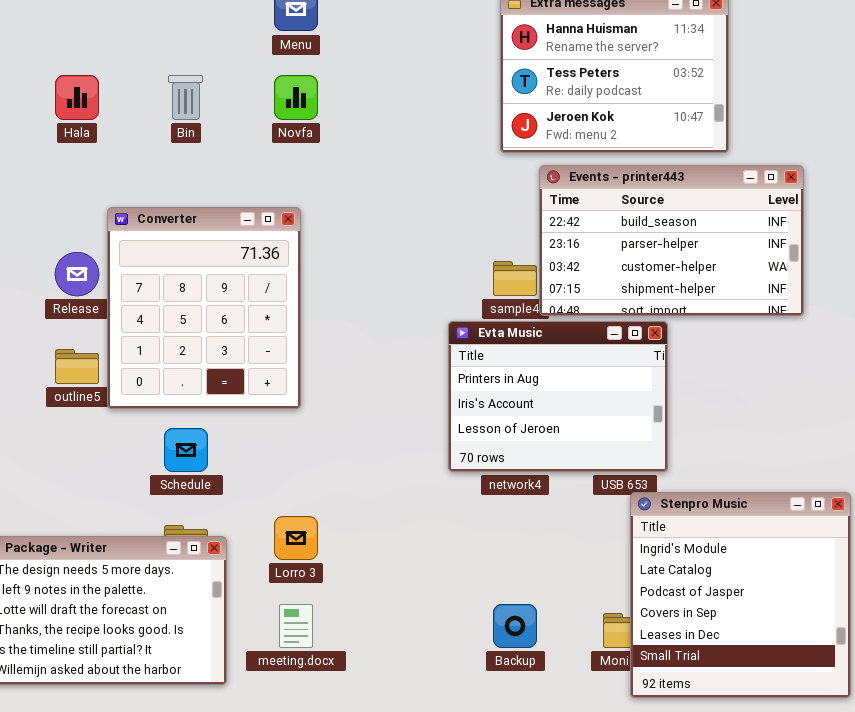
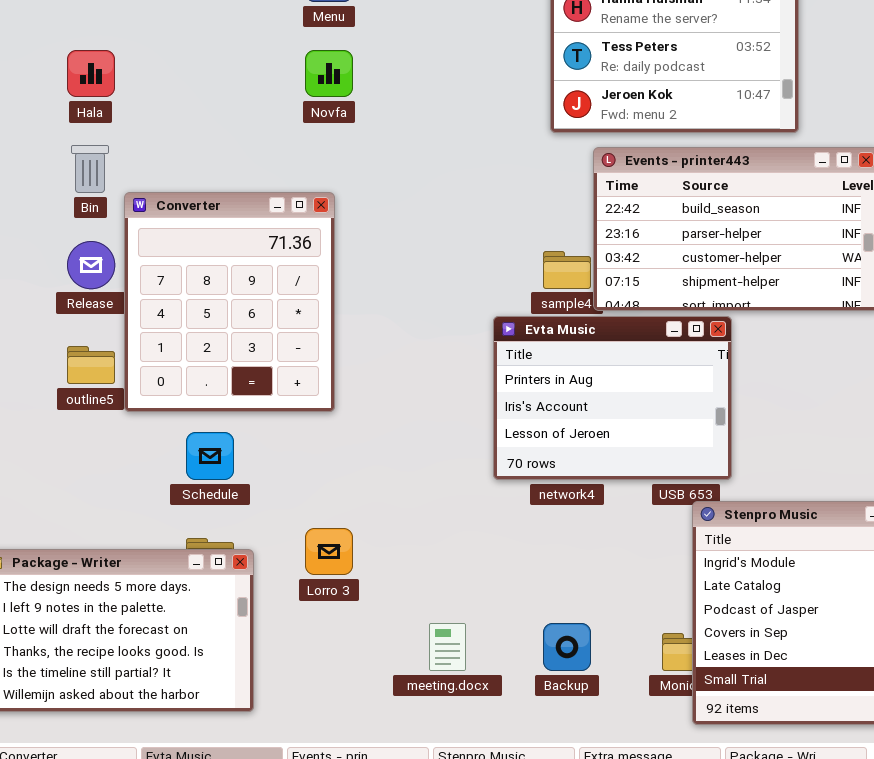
Bin: [168,75,203,120] -> [71,145,109,193], moved
meeting.docx: [279,604,313,648] -> [429,623,466,671], moved

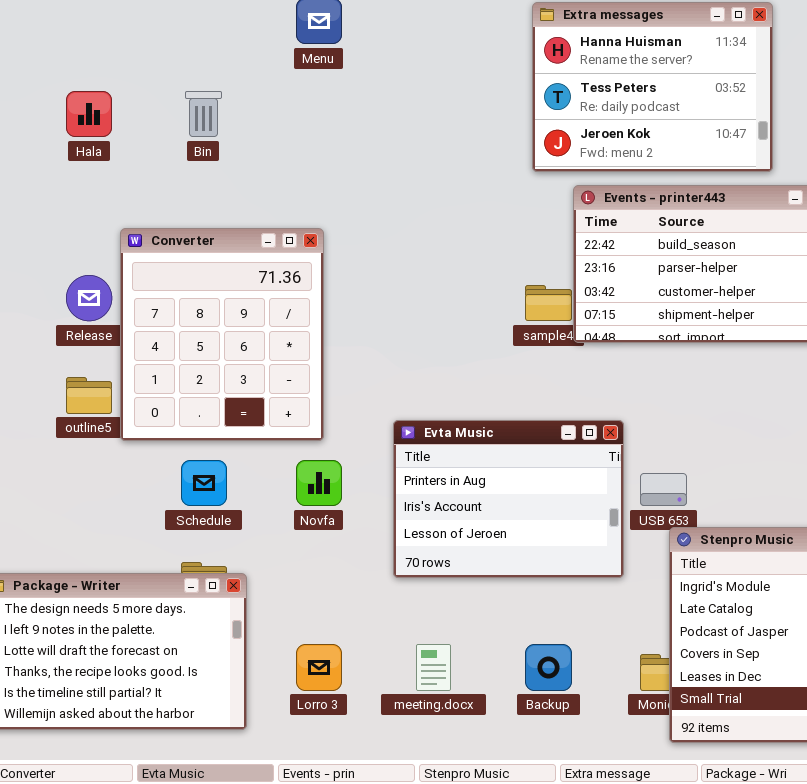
Novfa: [305,50,353,97] -> [296,460,342,506], moved
Bin: [71,145,109,193] -> [185,91,222,137], moved
Evta Music: [493,316,732,480] -> [393,420,624,578], moved
Lorro 3: [305,528,353,575] -> [296,644,342,691], moved

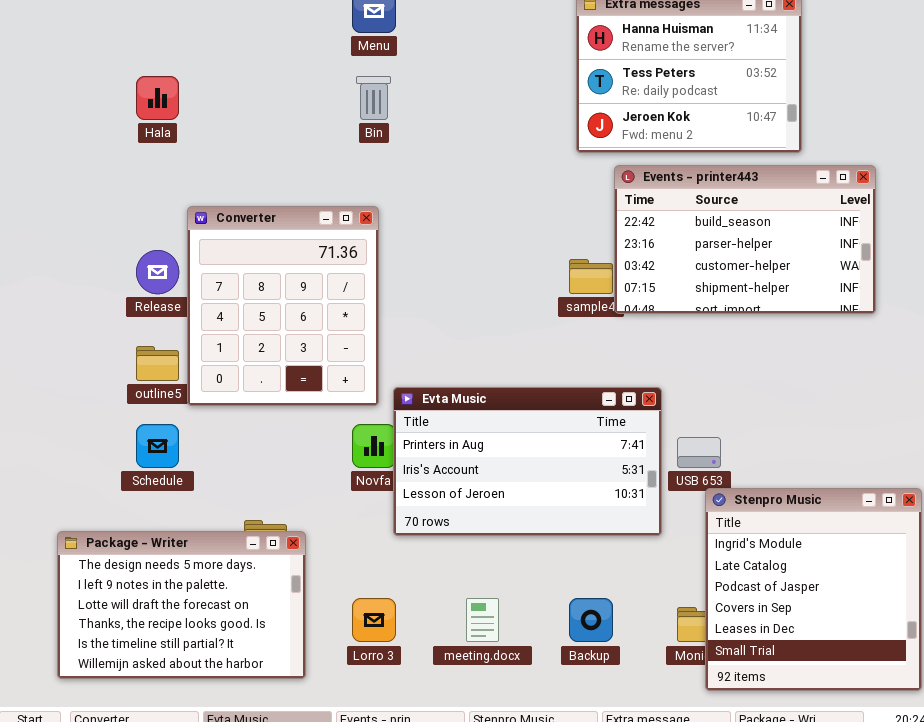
Bin: [185,91,222,137] -> [356,76,391,120], moved
Evta Music: [393,420,624,578] -> [393,387,662,536], resized
Schedule: [181,460,227,506] -> [136,424,179,468], moved

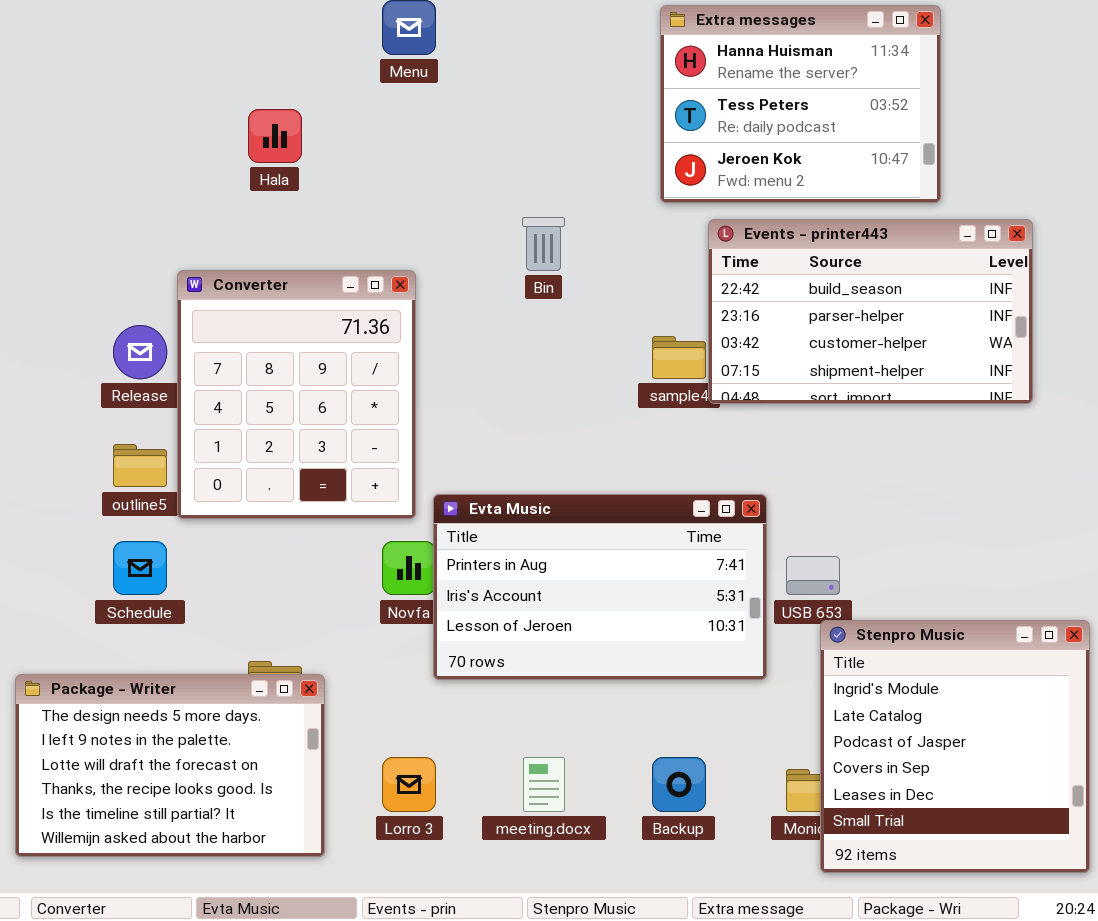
Hala: [136,76,179,120] -> [248,109,302,163], moved
Bin: [356,76,391,120] -> [522,217,565,271], moved

